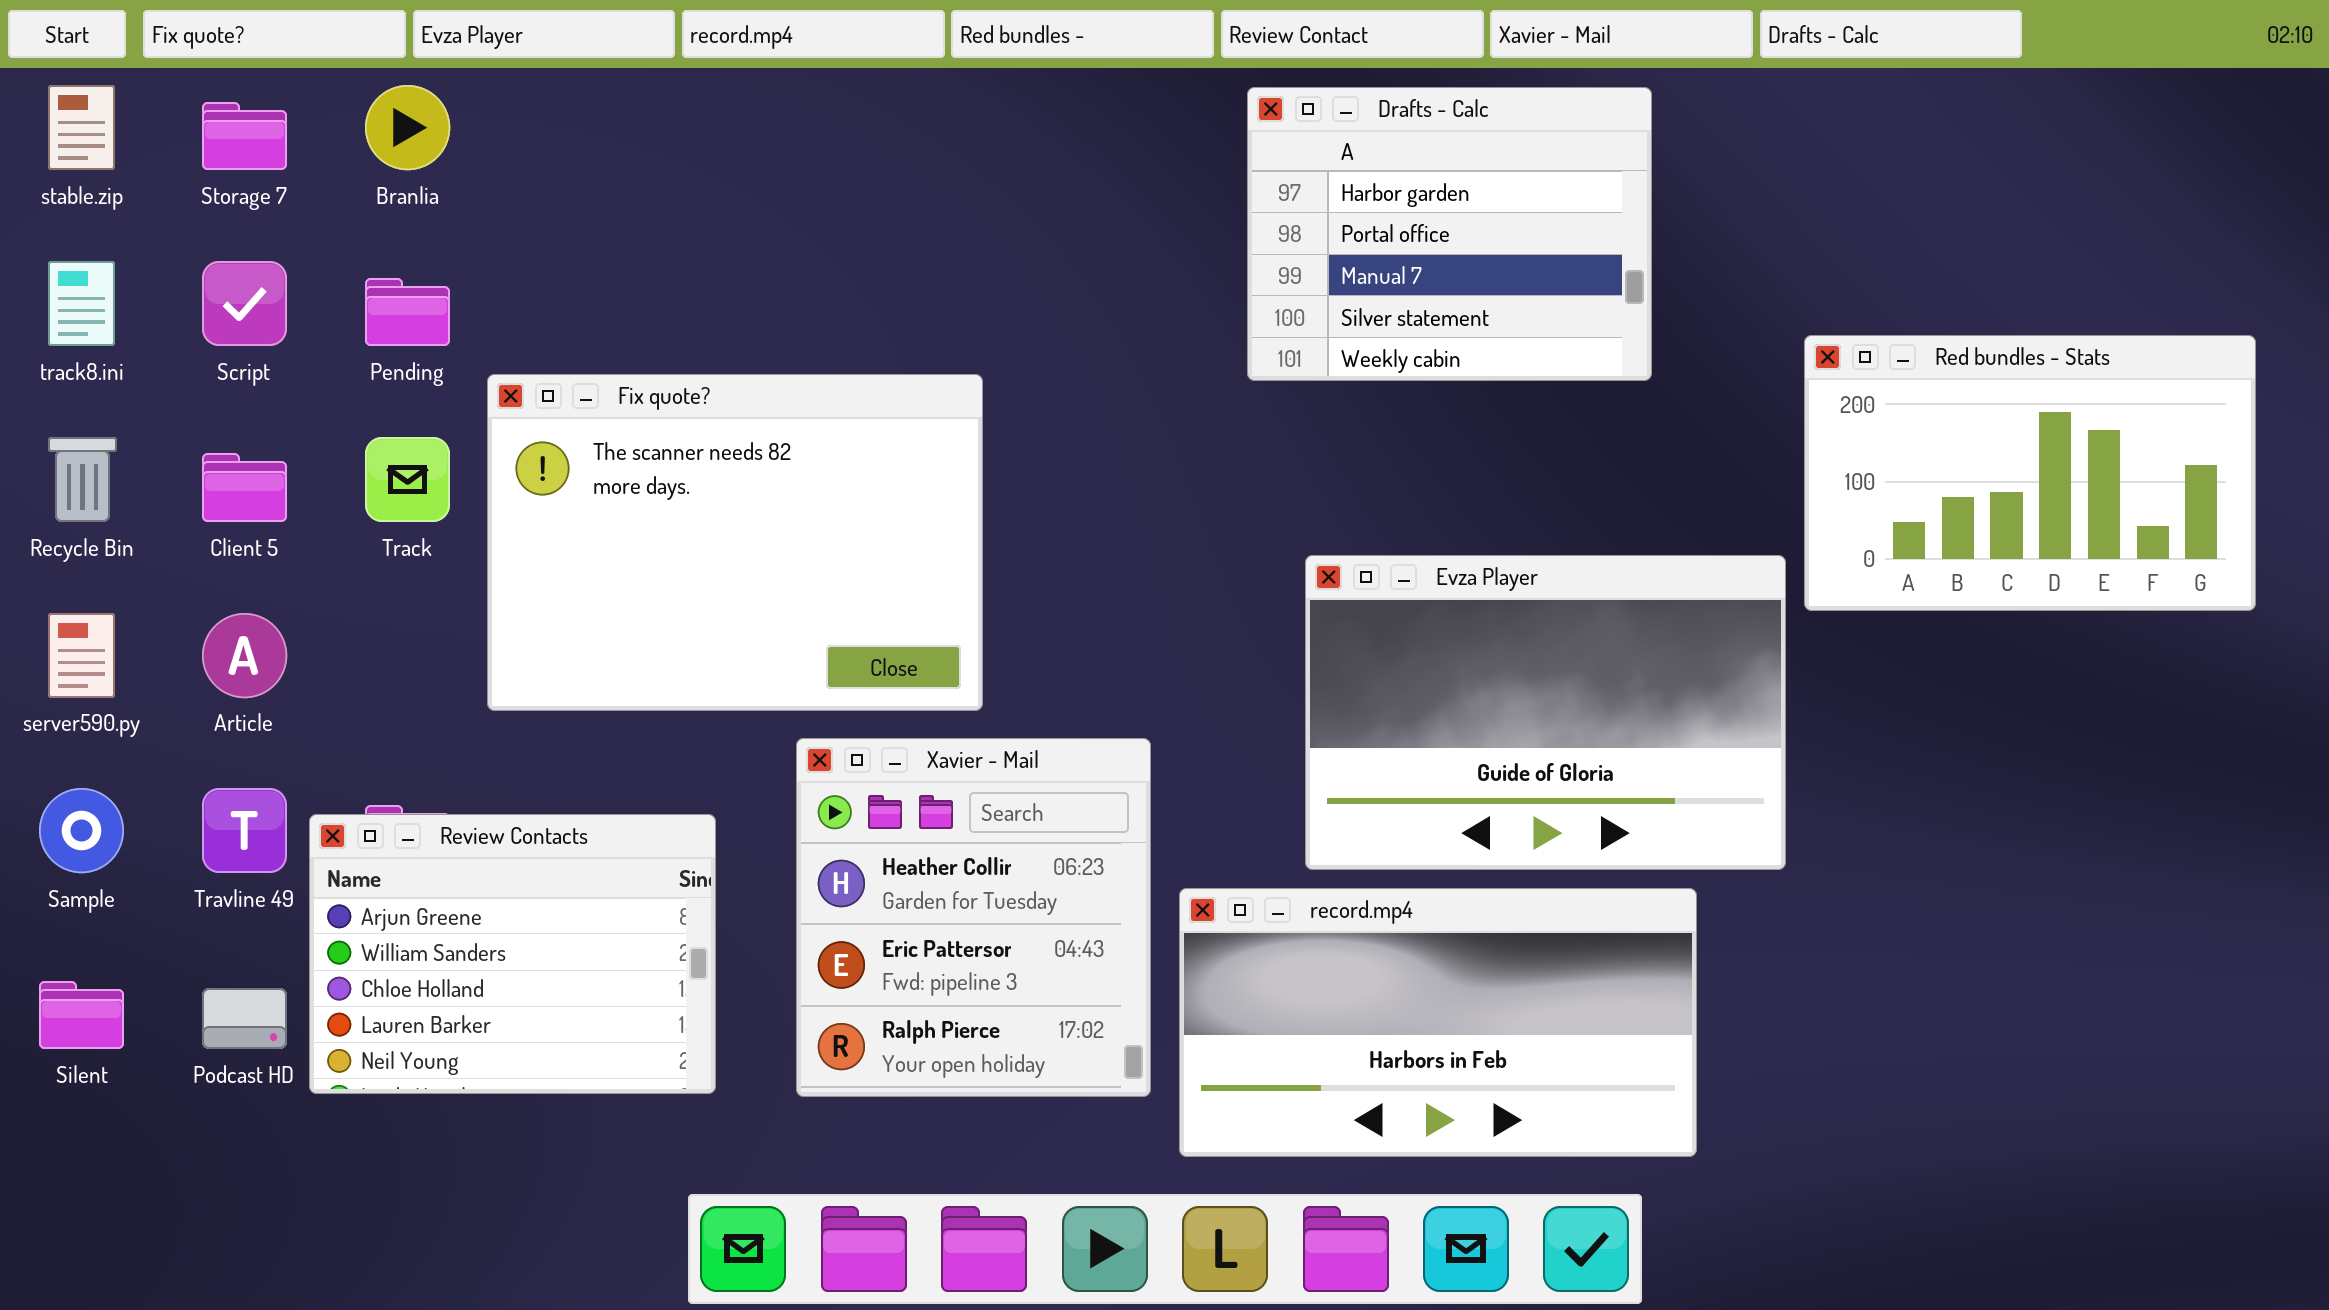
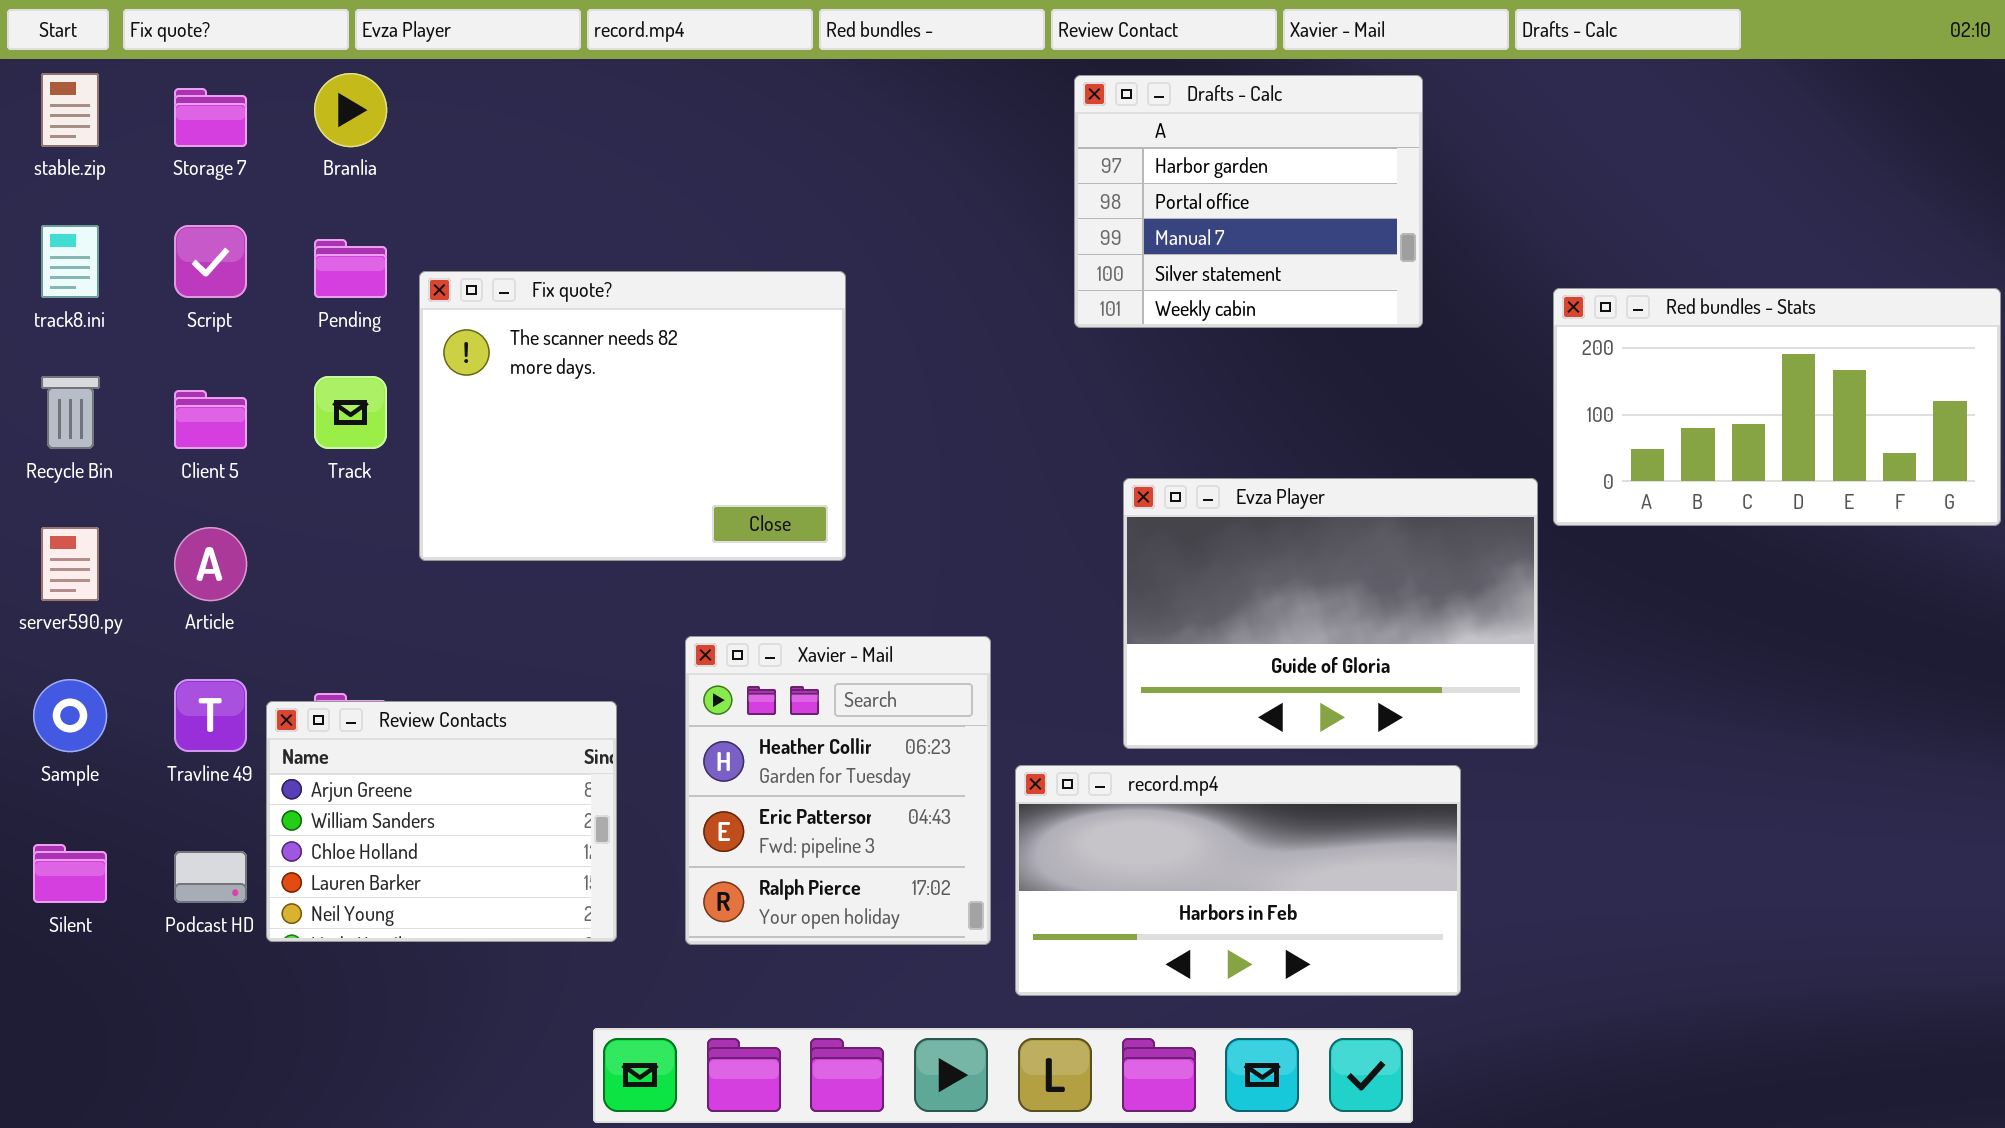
Red bundles - Stats: [1804,335,2256,611] -> [1553,288,2001,526], resized
Fix quote?: [487,374,983,711] -> [419,271,846,561], moved

